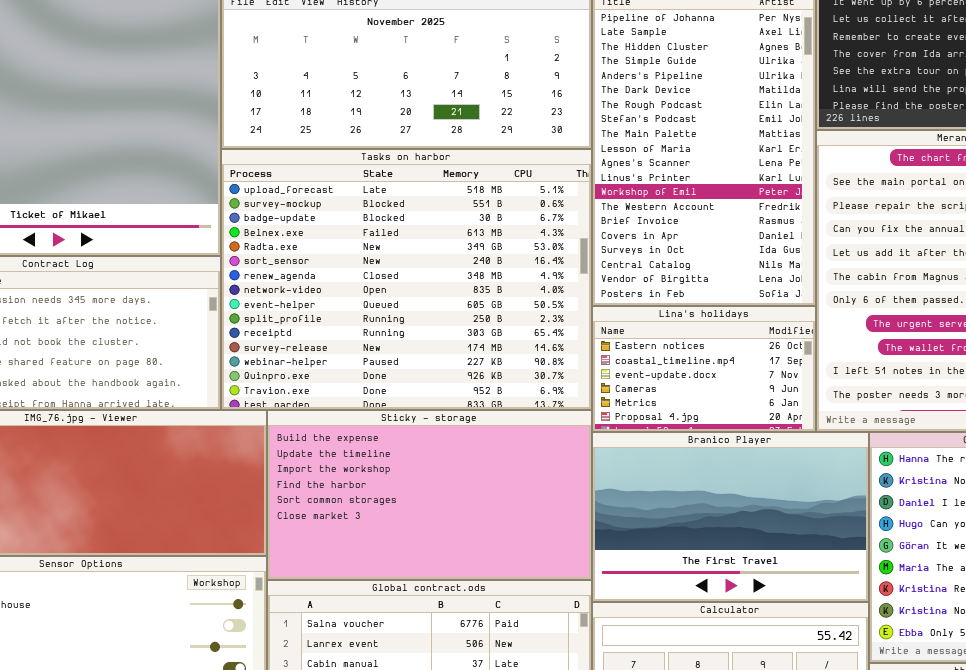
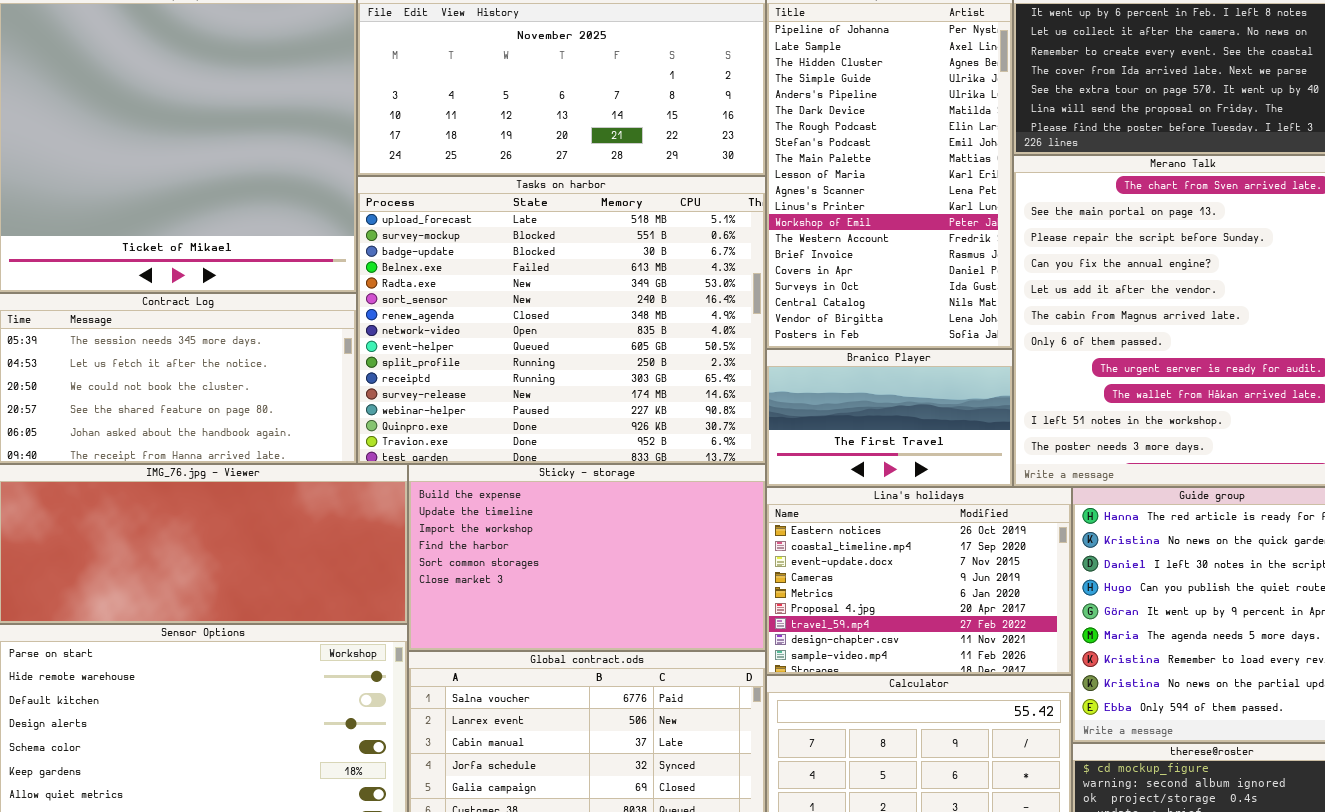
Lina's holidays: [592,306,816,432] -> [766,487,1072,675], moved, resized
Branico Player: [592,432,869,602] -> [766,349,1013,487], moved, resized

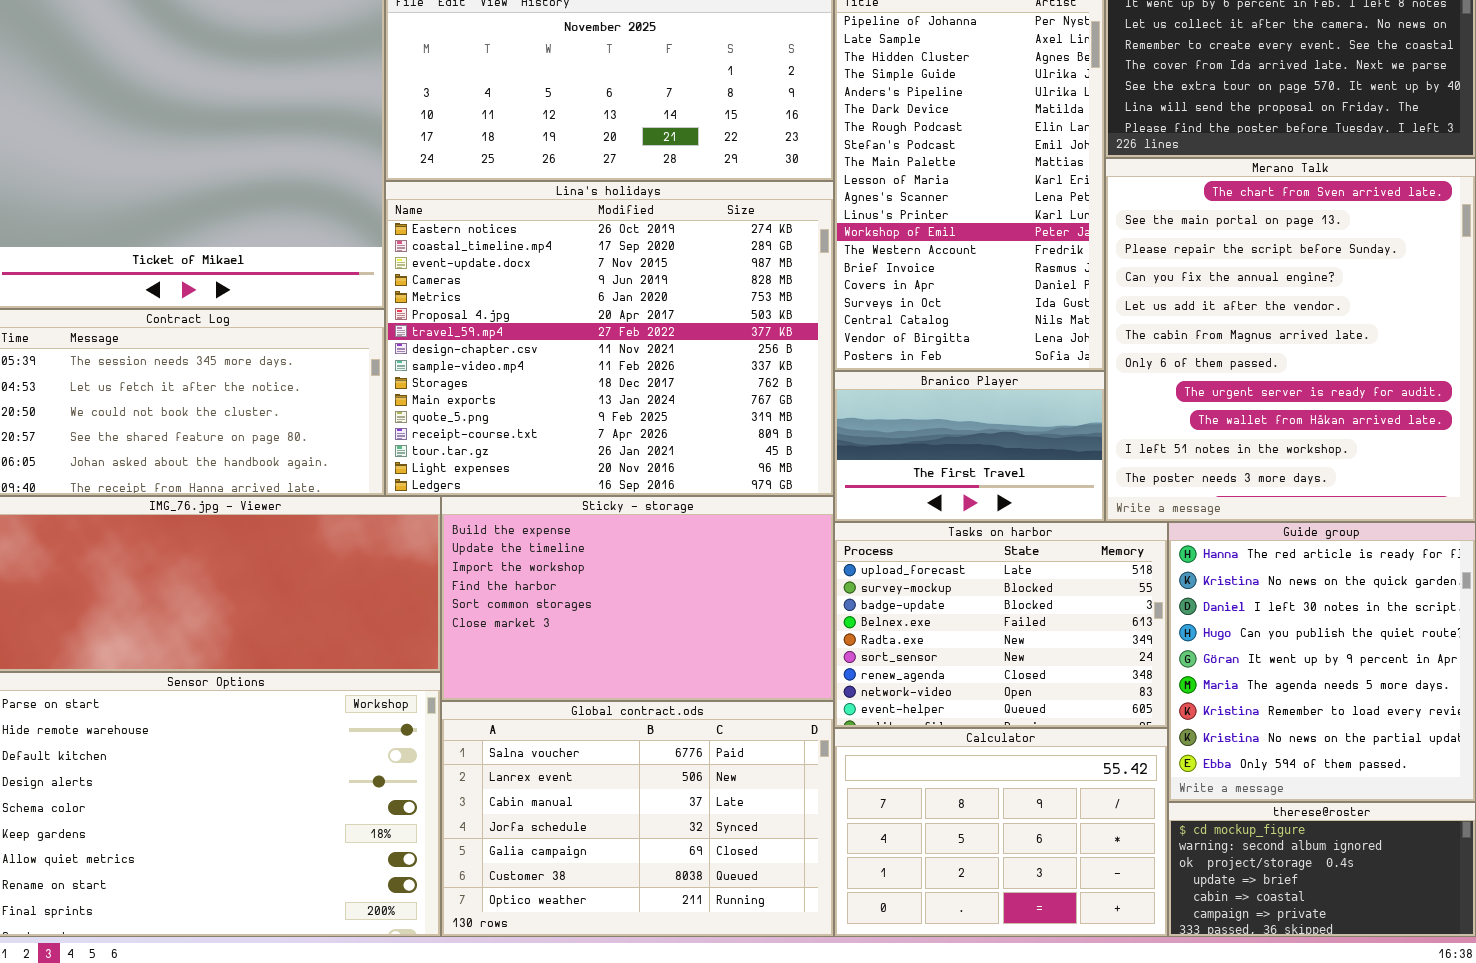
Tasks on harbor: [357,176,766,464] -> [834,522,1168,728], moved, resized
Lina's holidays: [766,487,1072,675] -> [385,181,834,496], moved, resized

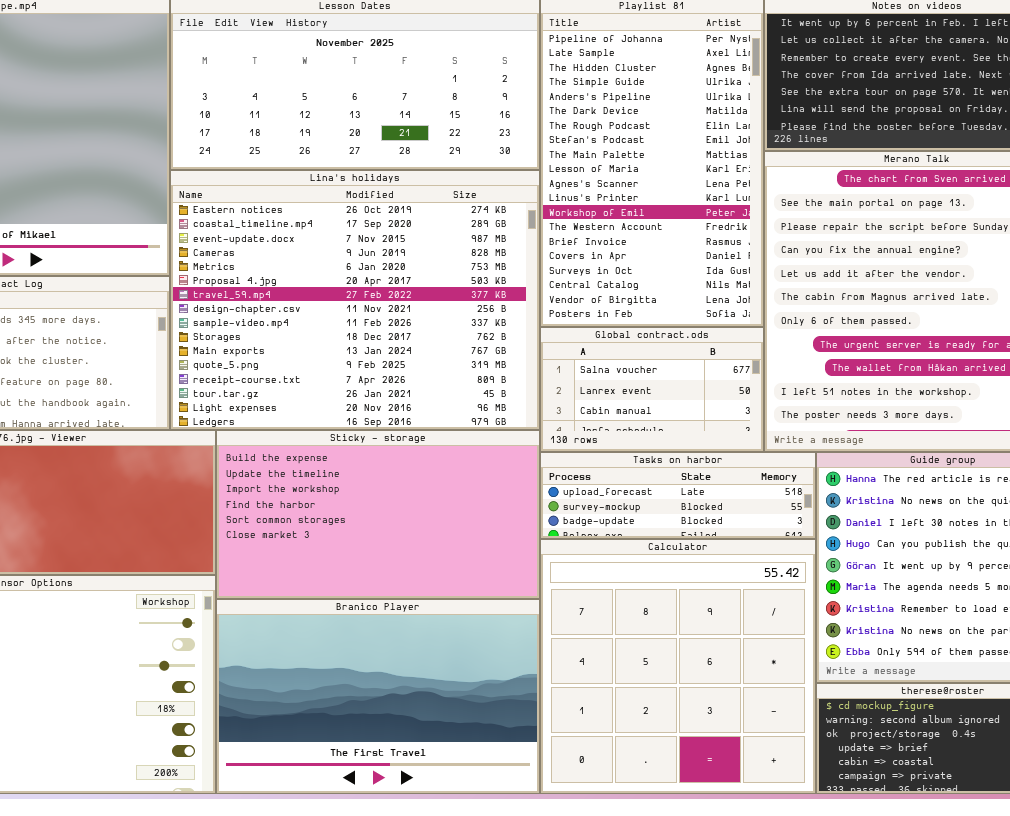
Branico Player: [834,371,1105,522] -> [216,599,540,794], moved, resized
Tasks on harbor: [834,522,1168,728] -> [540,452,816,539], resized
Global contract.ods: [441,701,834,937] -> [540,327,764,452], moved, resized
Calculator: [834,728,1168,937] -> [540,539,816,794], resized

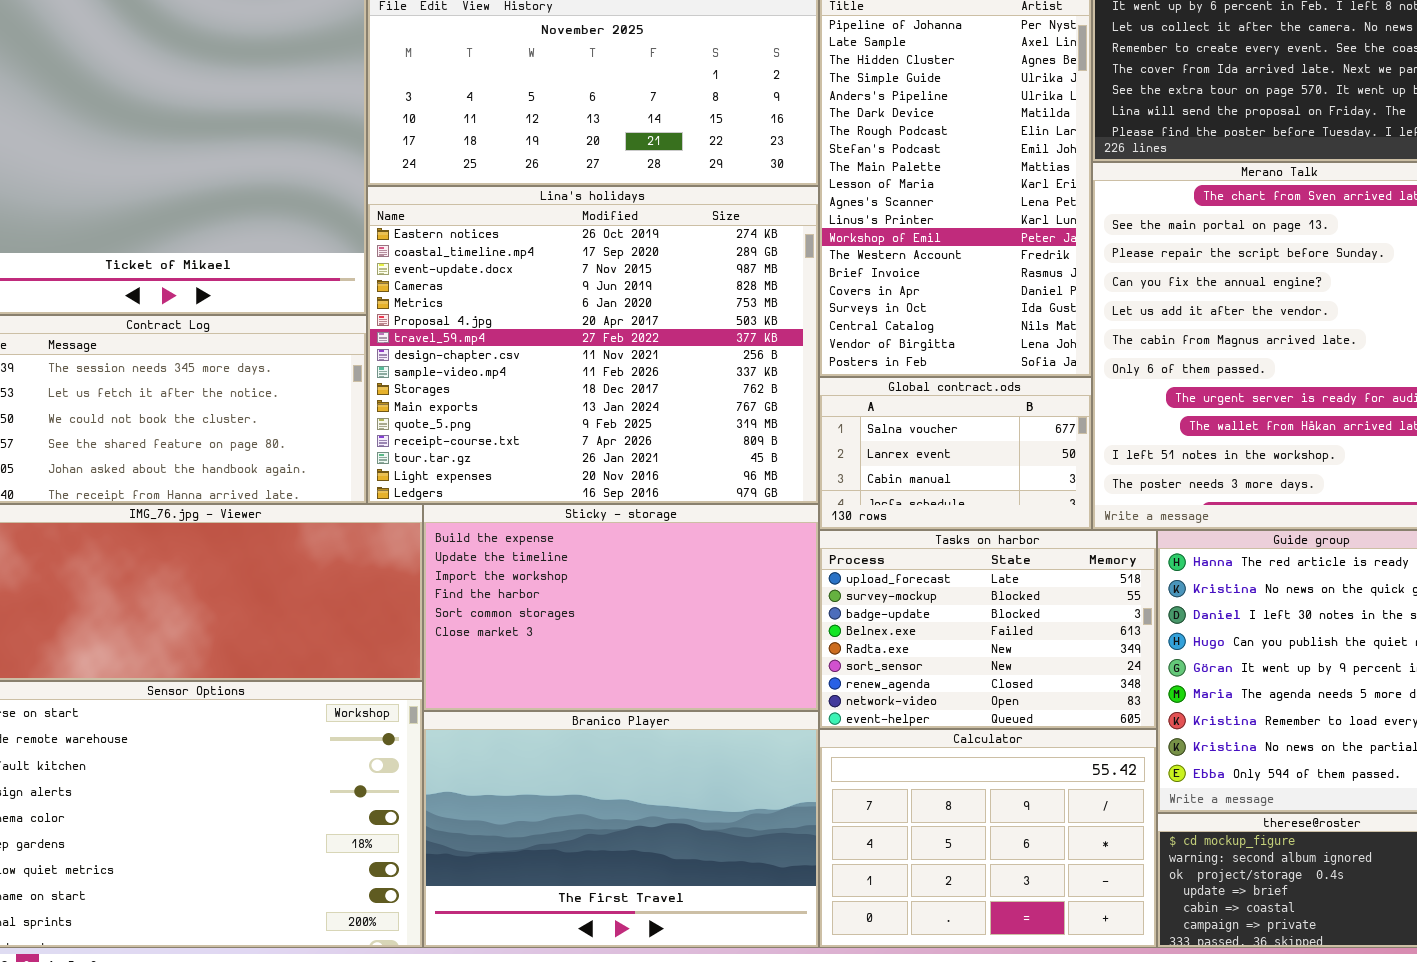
Tasks on harbor: [540,452,816,539] -> [819,530,1157,729], resized
Calculator: [540,539,816,794] -> [819,729,1157,948], resized

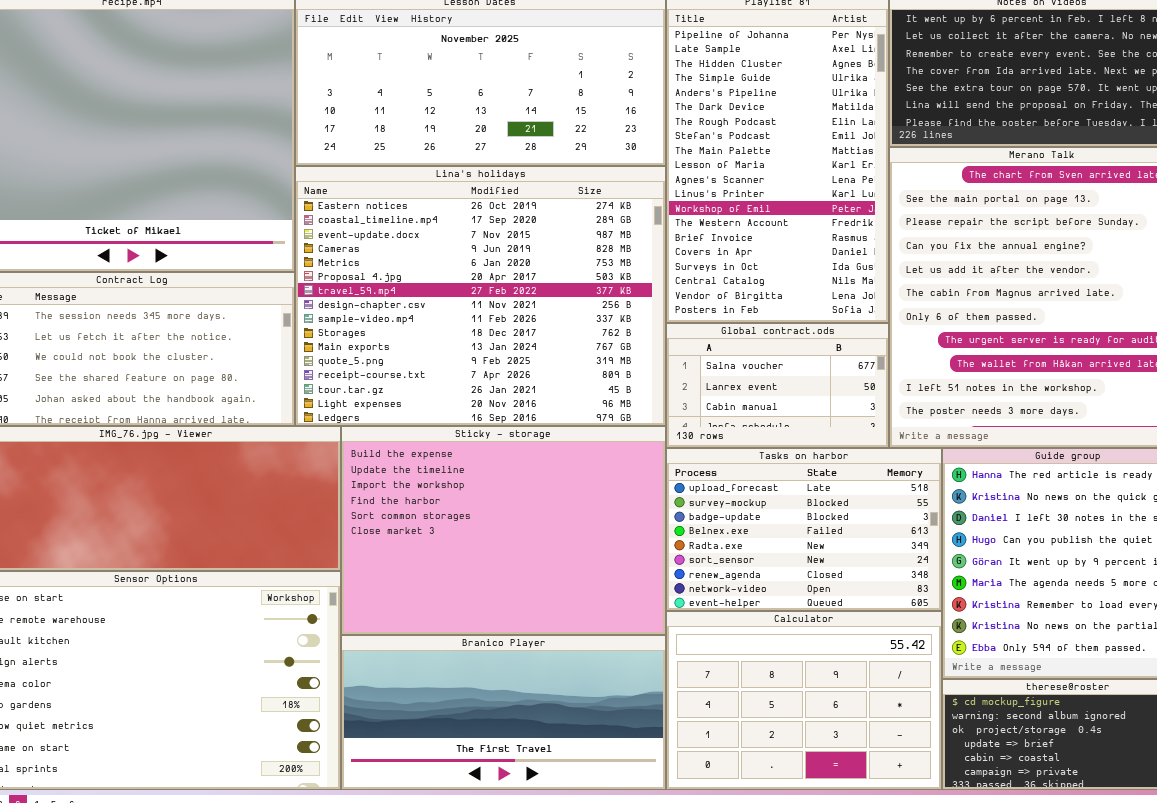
Sticky - storage: [423,504,819,711] -> [341,426,666,635], resized
Branico Player: [423,711,819,948] -> [341,635,666,790], resized

